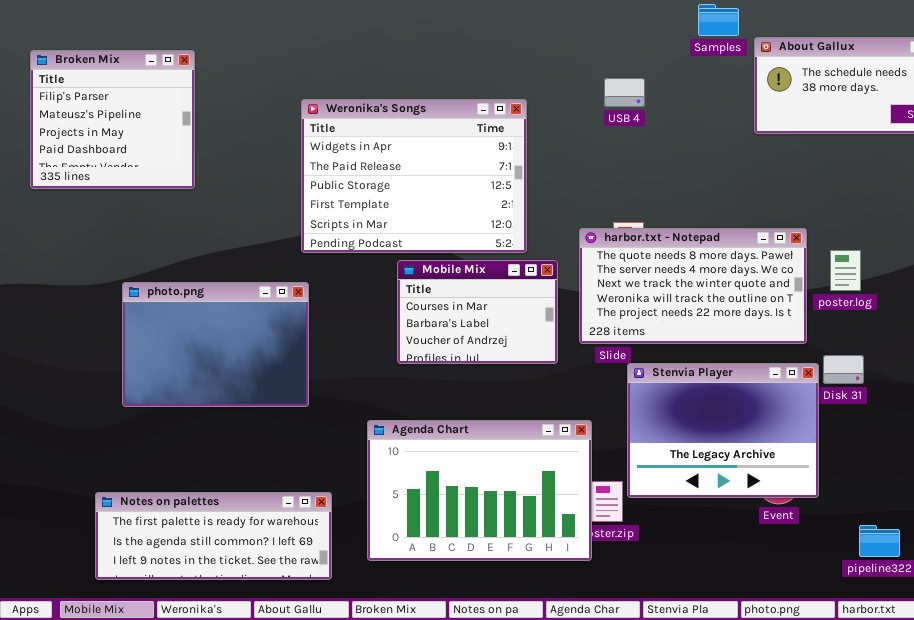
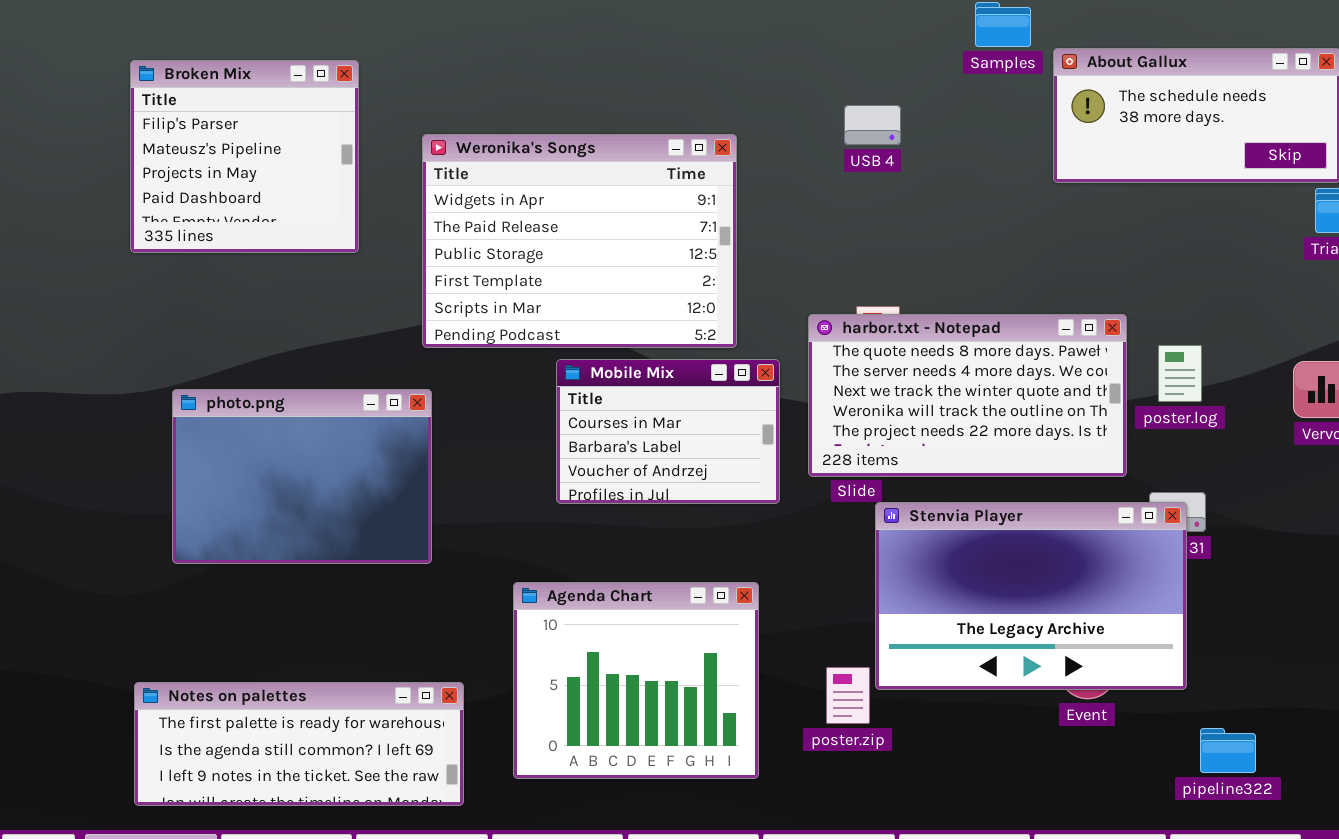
Broken Mix: [30,50,195,189] -> [130,60,359,253], moved
Stenvia Player: [627,363,819,498] -> [875,502,1187,690], resized
Agenda Chart: [367,420,592,561] -> [513,582,759,779], resized

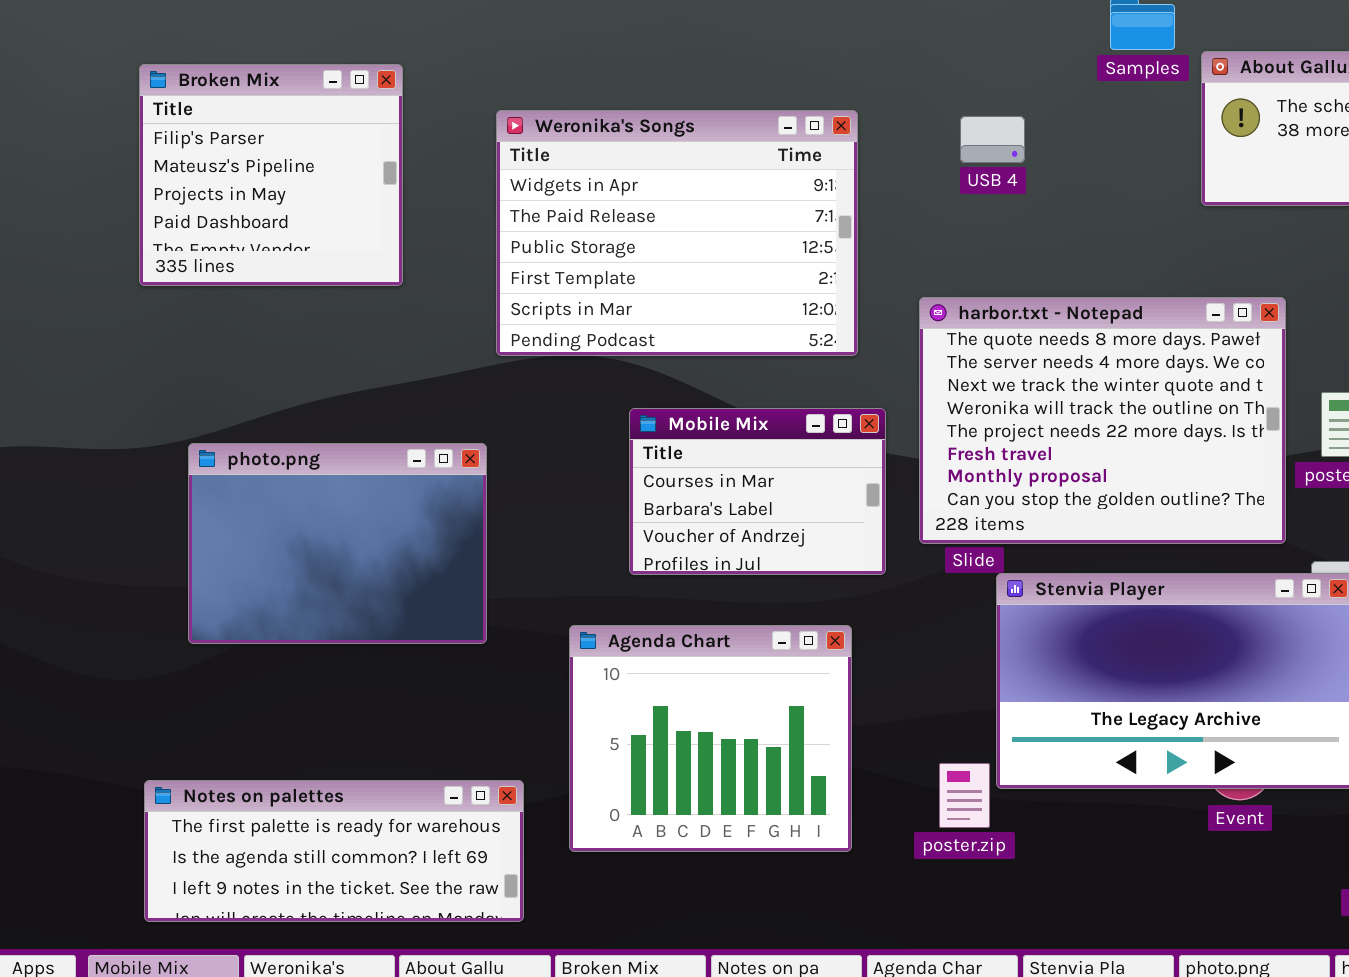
Weronika's Songs: [422,134,737,348] -> [496,110,858,356], moved
harbor.txt - Notepad: [808,314,1127,477] -> [919,297,1286,544], resized
Agenda Chart: [513,582,759,779] -> [569,625,852,852], moved

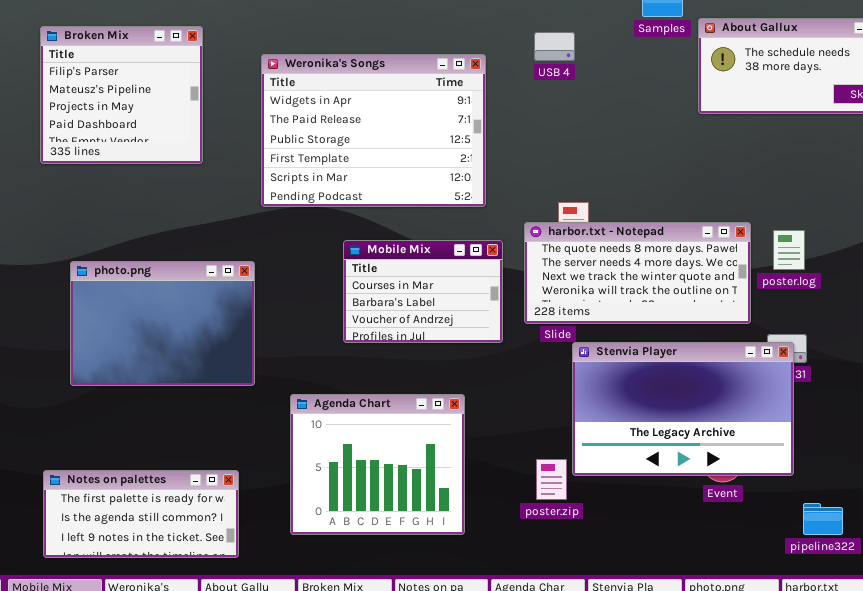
USB 4: [960,116,1025,163] -> [534,32,575,61], moved
harbor.txt - Notepad: [919,297,1286,544] -> [524,222,751,324], resized
Agenda Chart: [569,625,852,852] -> [290,394,465,535], moved
Notes on palettes: [144,780,524,922] -> [43,470,239,558], resized

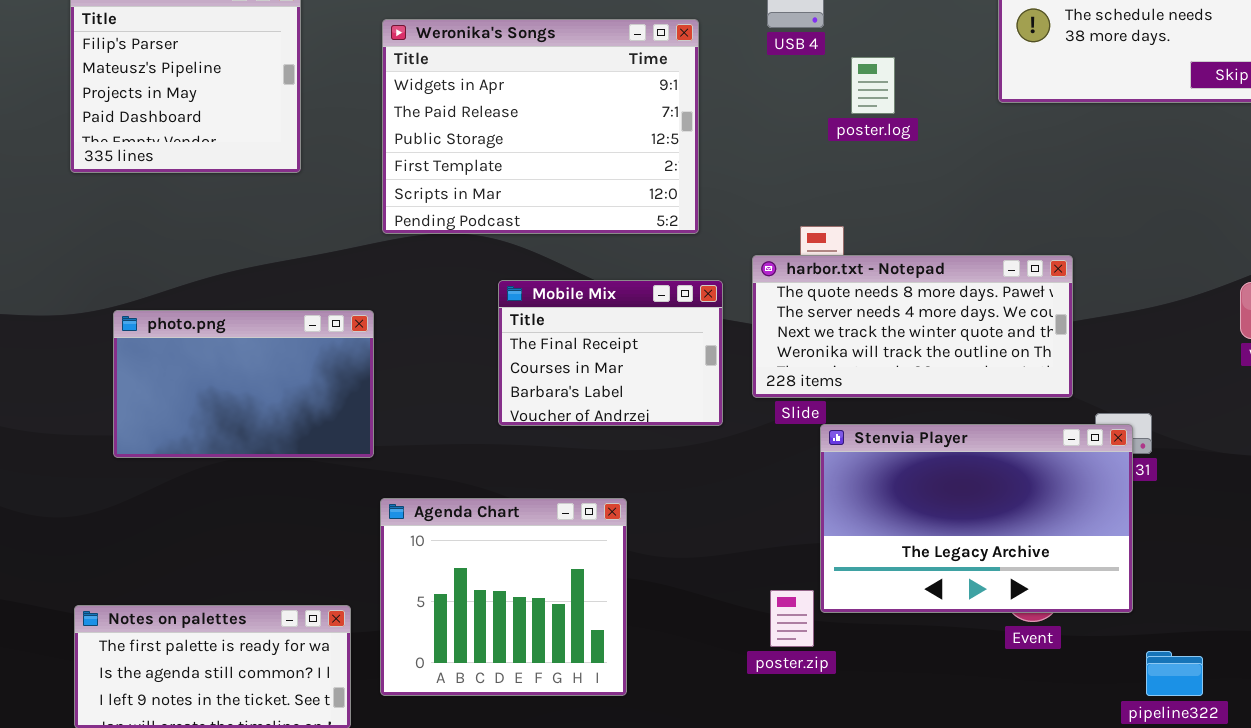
poster.log: [773,230,805,270] -> [851,57,895,114], moved
Mobile Mix: [343,240,503,343] -> [498,280,723,426], scrolled up 1 row
photo.png: [70,261,255,386] -> [113,310,374,458], resized
Agenda Chart: [290,394,465,535] -> [380,498,627,696], moved

